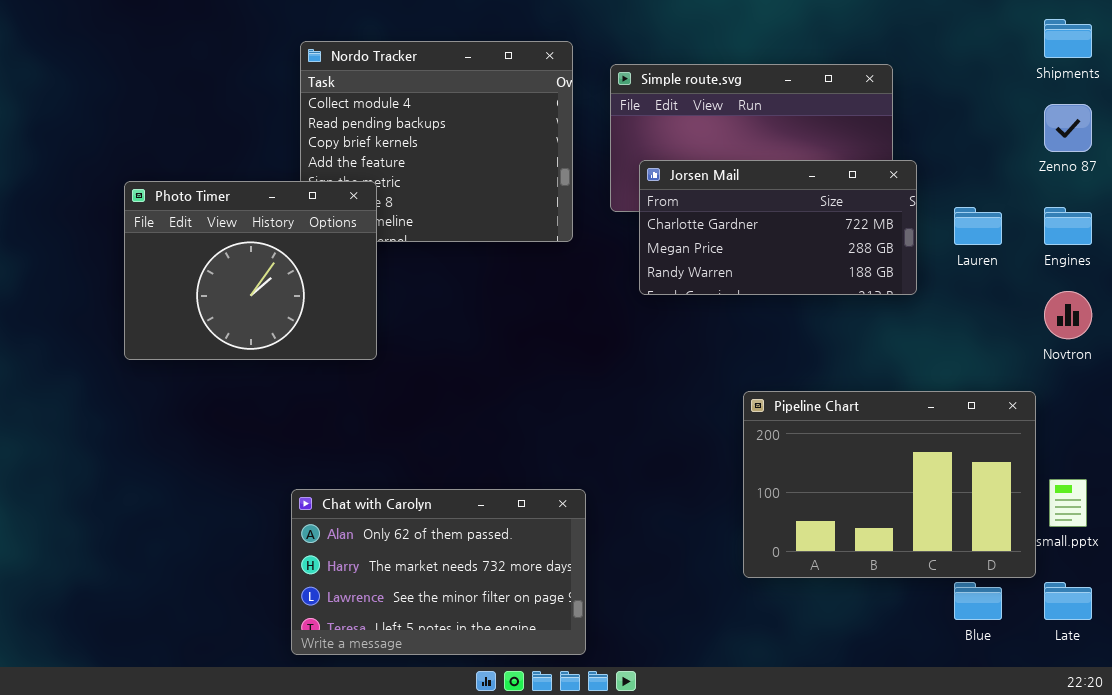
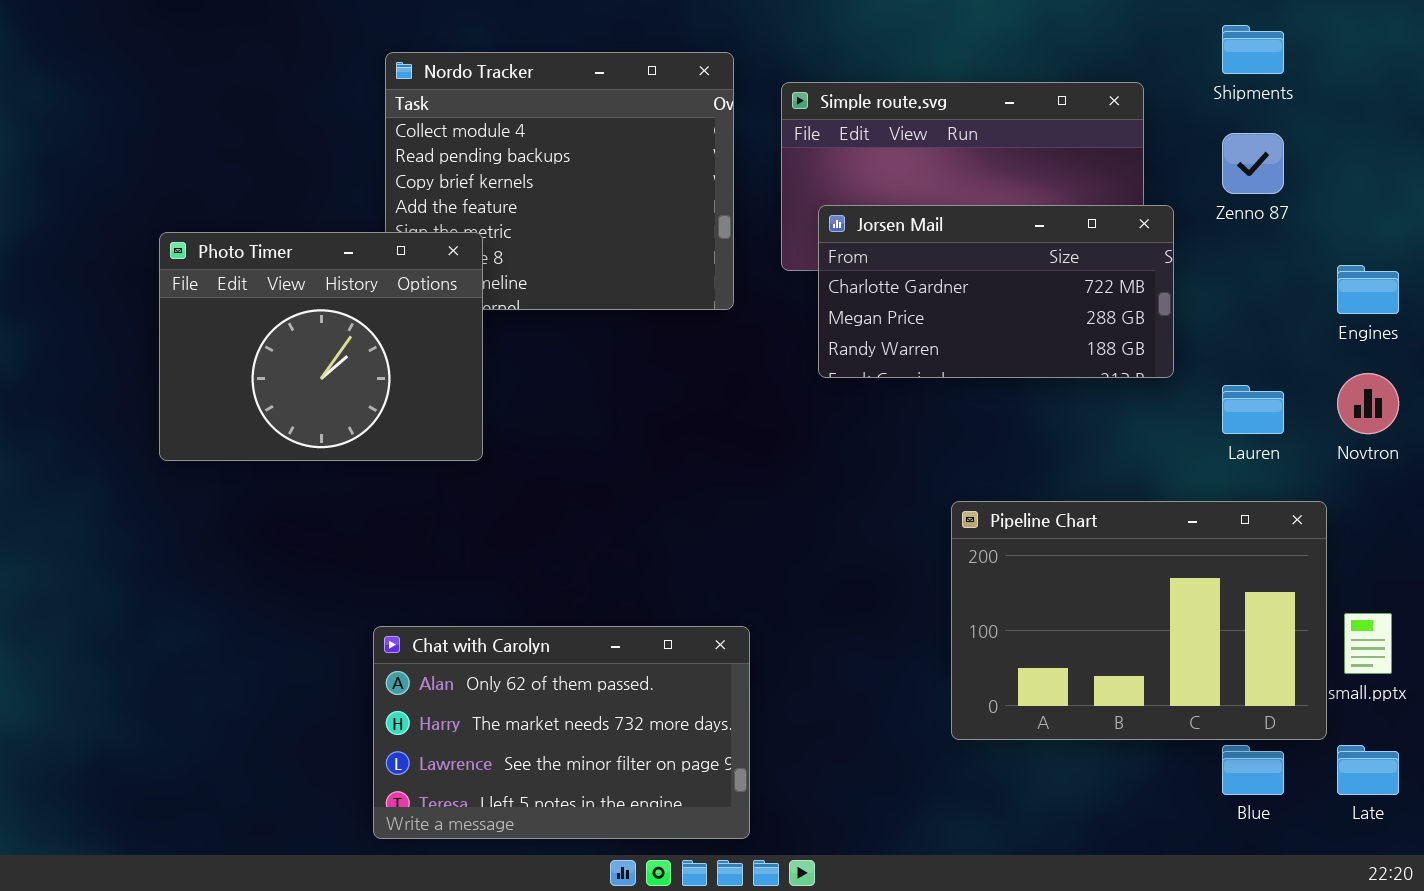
Shipments: [1044,19,1092,58] -> [1222,25,1284,74], moved
Zenno 87: [1044,104,1092,152] -> [1222,133,1284,194], moved
Lauren: [954,207,1002,245] -> [1222,385,1284,434], moved

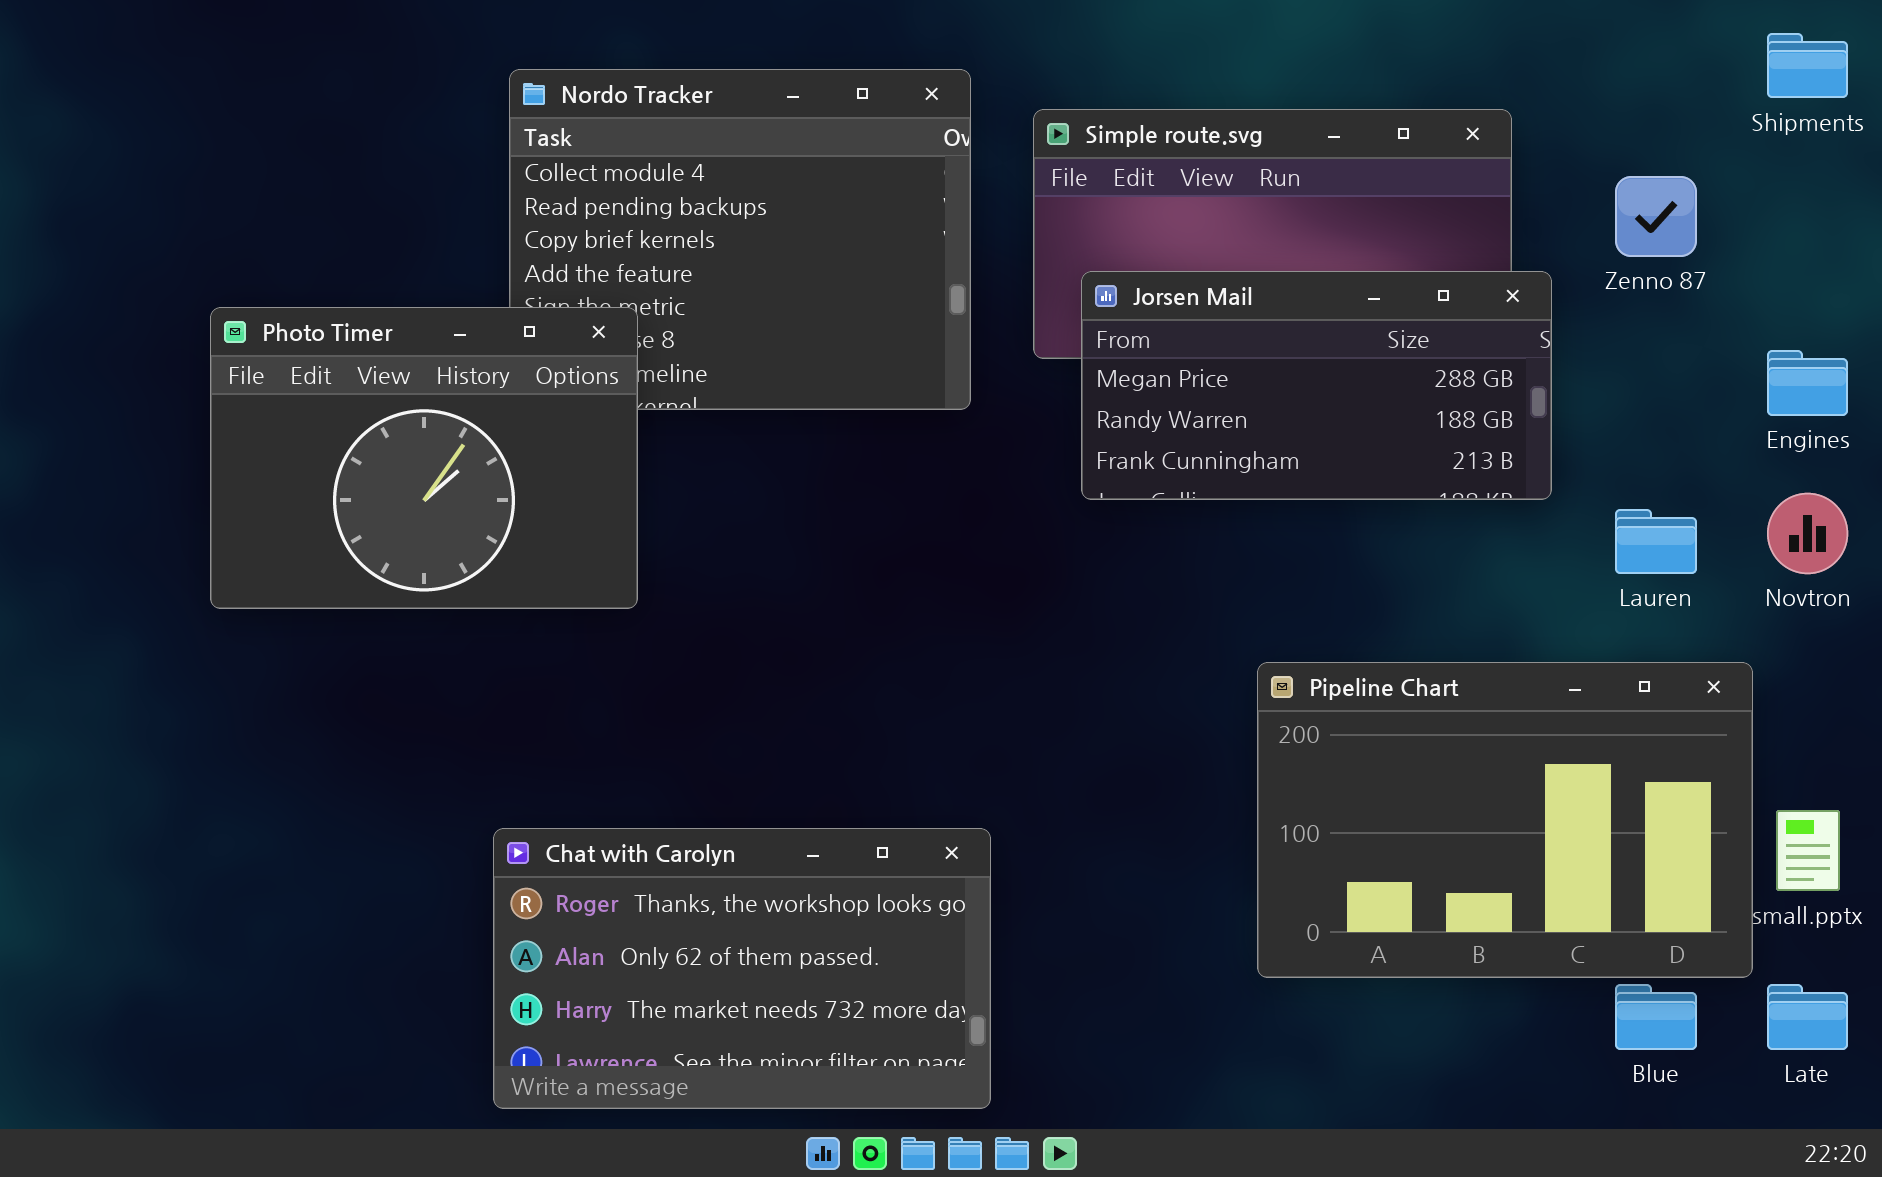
Shipments: [1222,25,1284,74] -> [1767,33,1848,98], moved
Jorsen Mail: [818,205,1174,378] -> [1081,271,1552,500], scrolled down 1 row
Chat with Carolyn: [373,626,750,839] -> [493,828,991,1109], scrolled up 1 row

